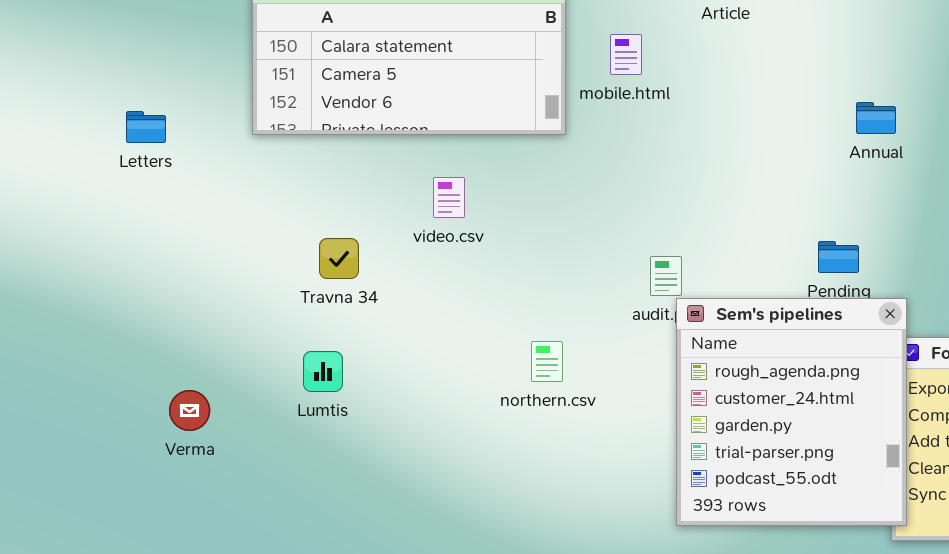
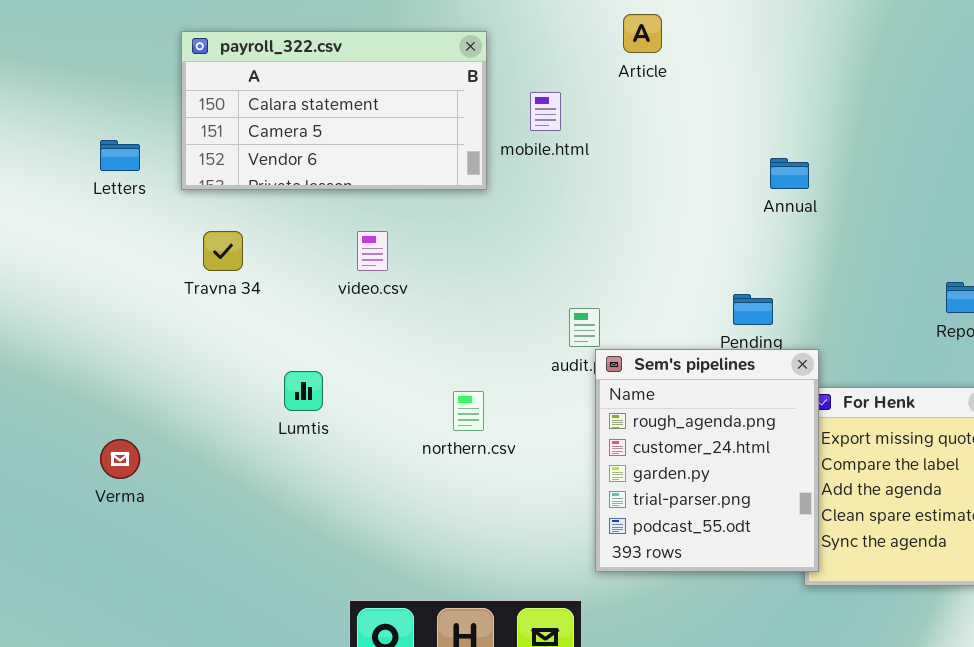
Letters: [126,111,166,143] -> [100,140,140,171], moved
Travna 34: [319,238,359,279] -> [203,231,243,271], moved
Lumtis: [303,351,343,392] -> [284,371,323,411], moved

